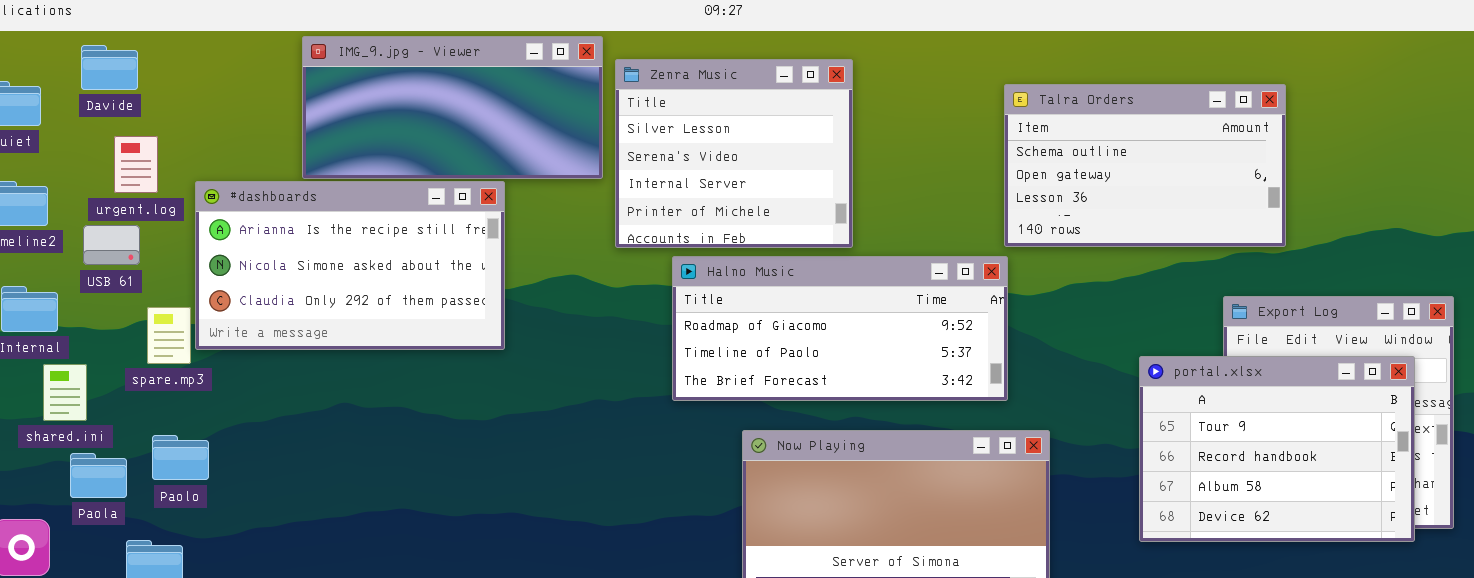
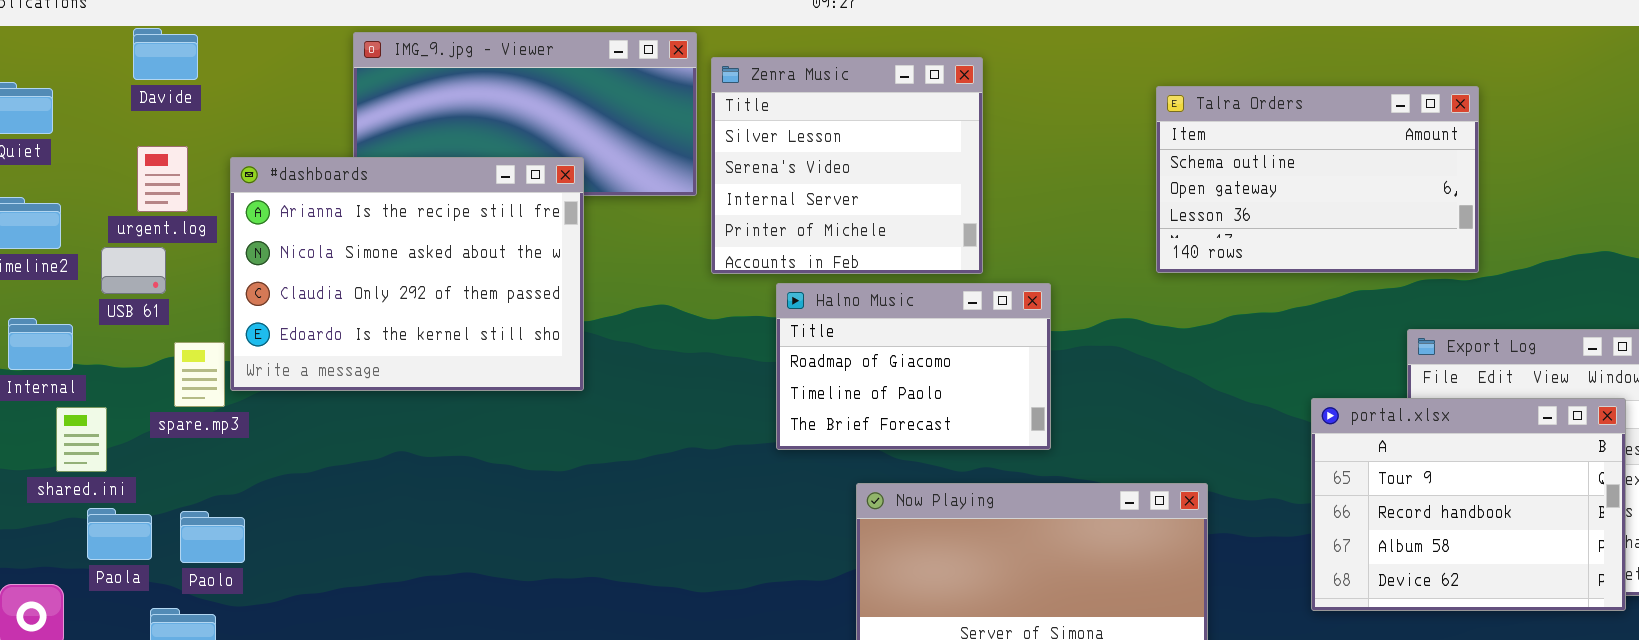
Davide: [81,45,138,90] -> [133,28,198,80], moved
#dashboards: [195,181,505,350] -> [230,157,584,391], resized
Halno Music: [672,256,1008,401] -> [776,283,1051,450], resized
Paolo: [152,435,209,480] -> [180,511,245,563], moved

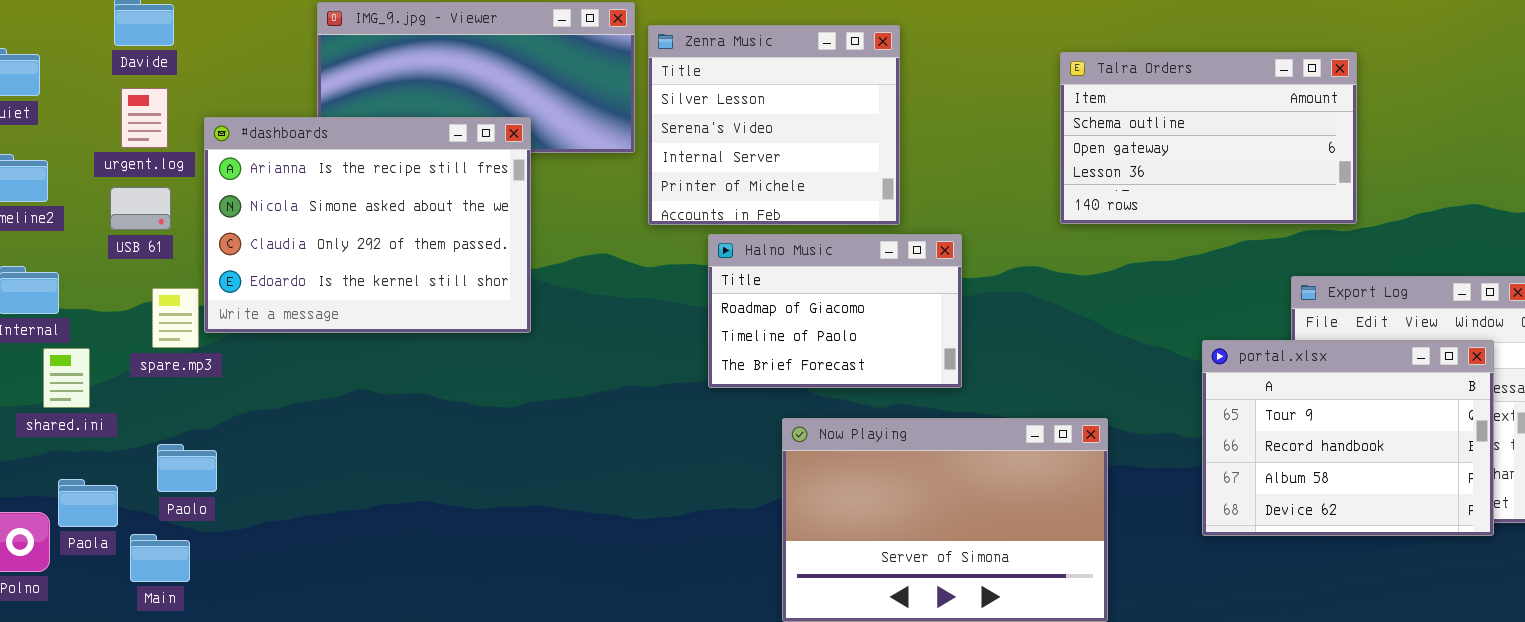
urgent.log: [137,146,188,212] -> [121,88,168,148], moved
USB 61: [101,247,166,294] -> [110,187,171,230], moved
Paola: [87,508,152,560] -> [58,479,118,527], moved

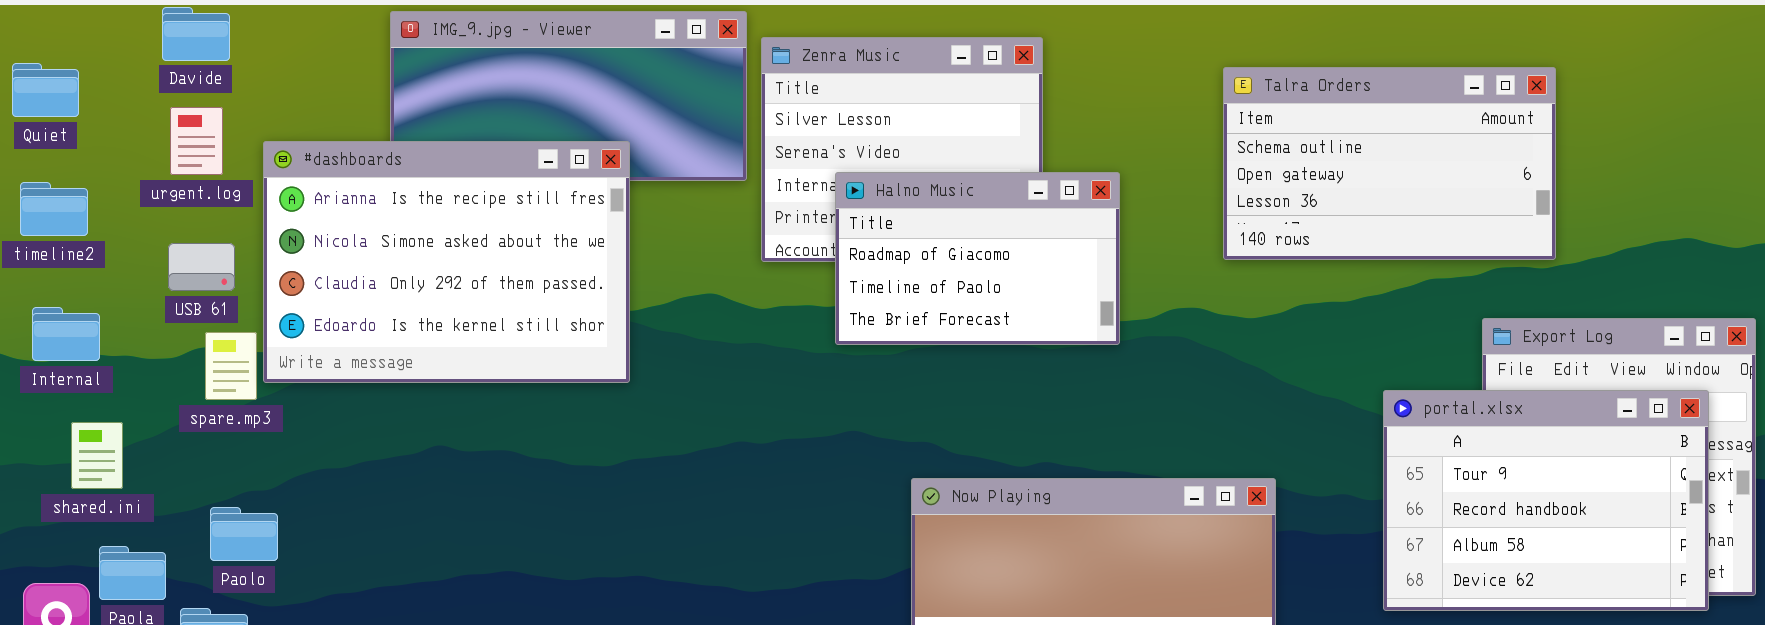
USB 61: [110,187,171,230] -> [168,243,235,291], moved
Halno Music: [708,234,962,388] -> [835,172,1120,345], moved
shared.ini: [43,348,90,408] -> [71,422,123,489], moved

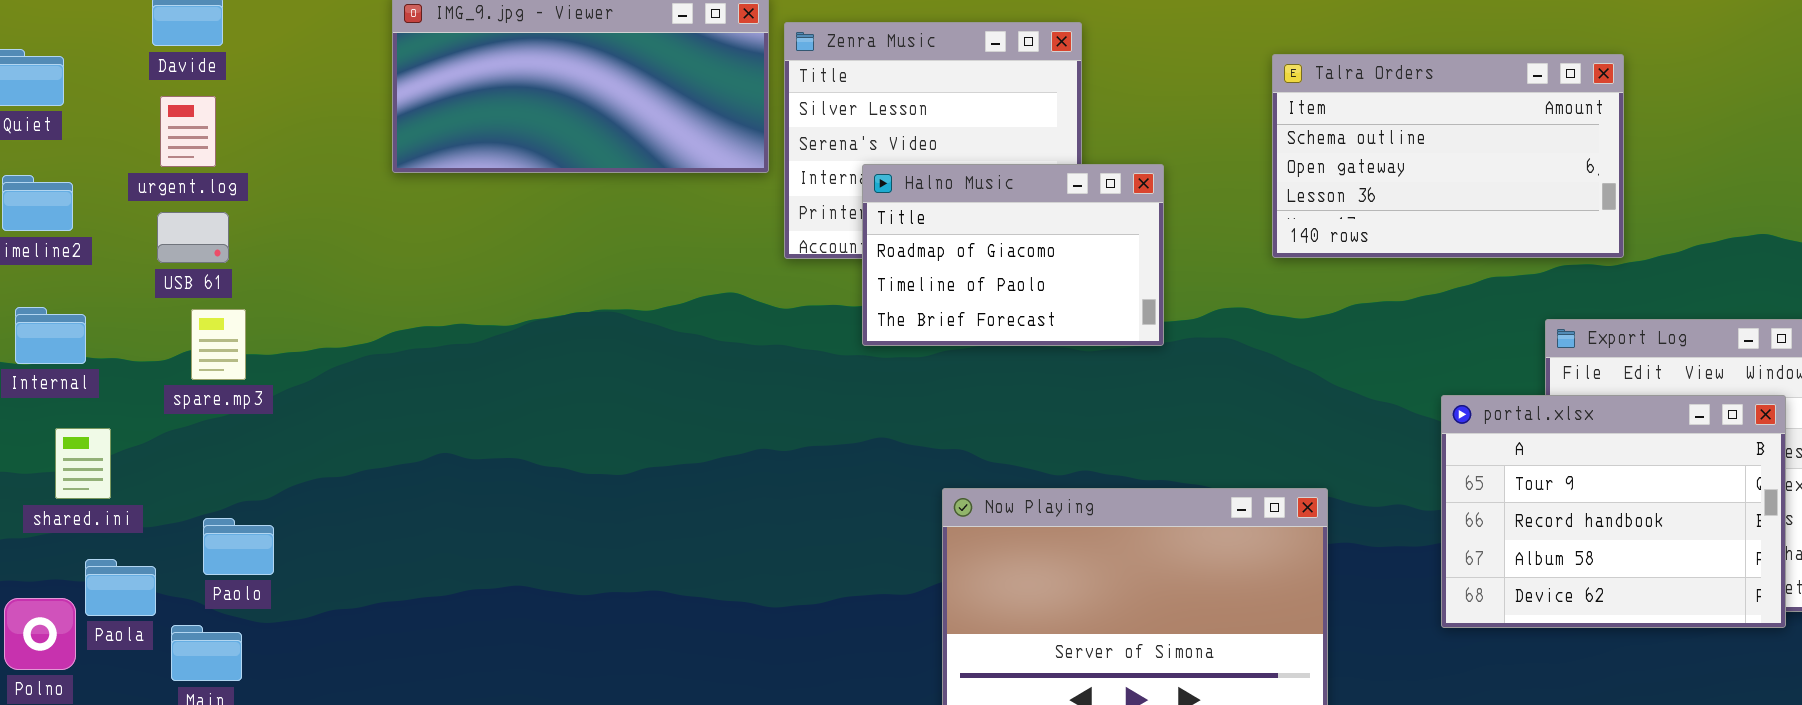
#dashboards: [263,141,630,383] -> none, closed
USB 61: [168,243,235,291] -> [157,212,229,263], moved
spare.mp3: [205,332,257,400] -> [191,309,246,380], moved

